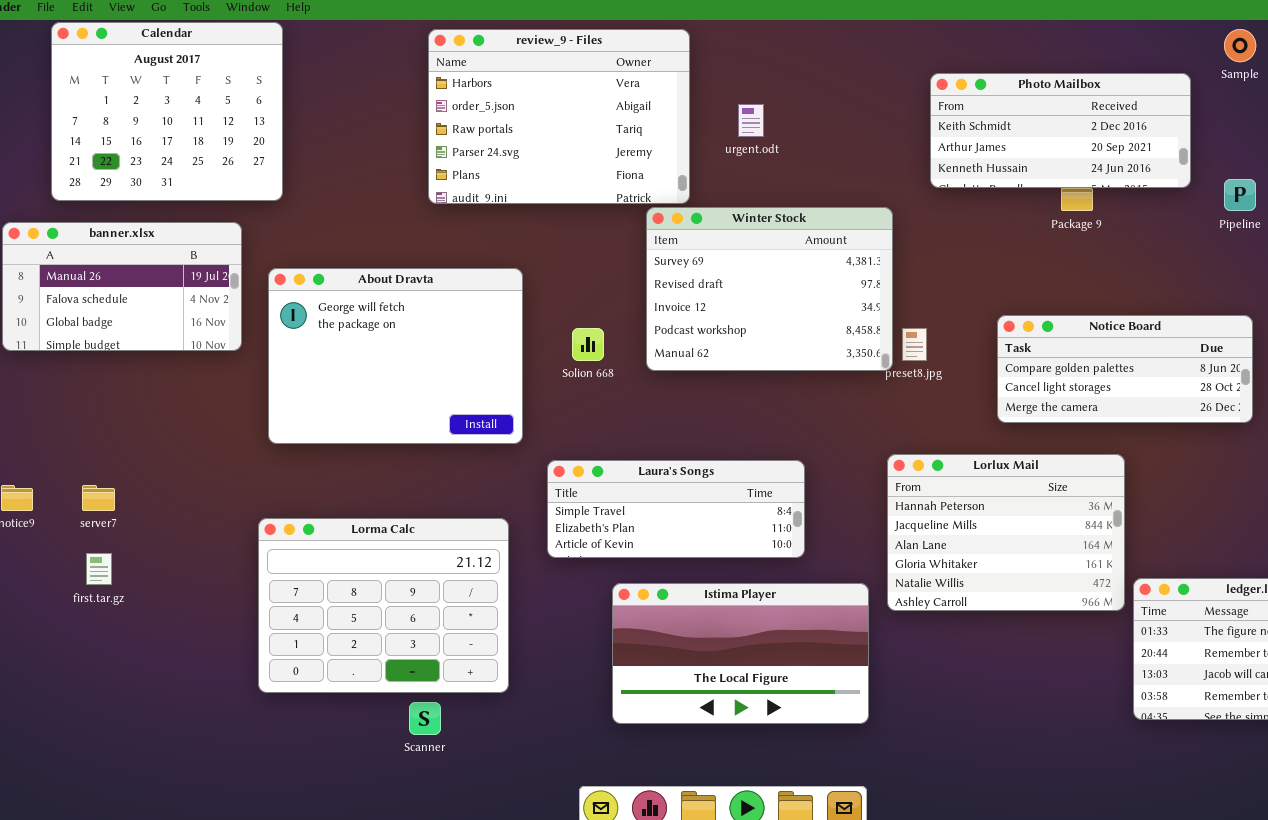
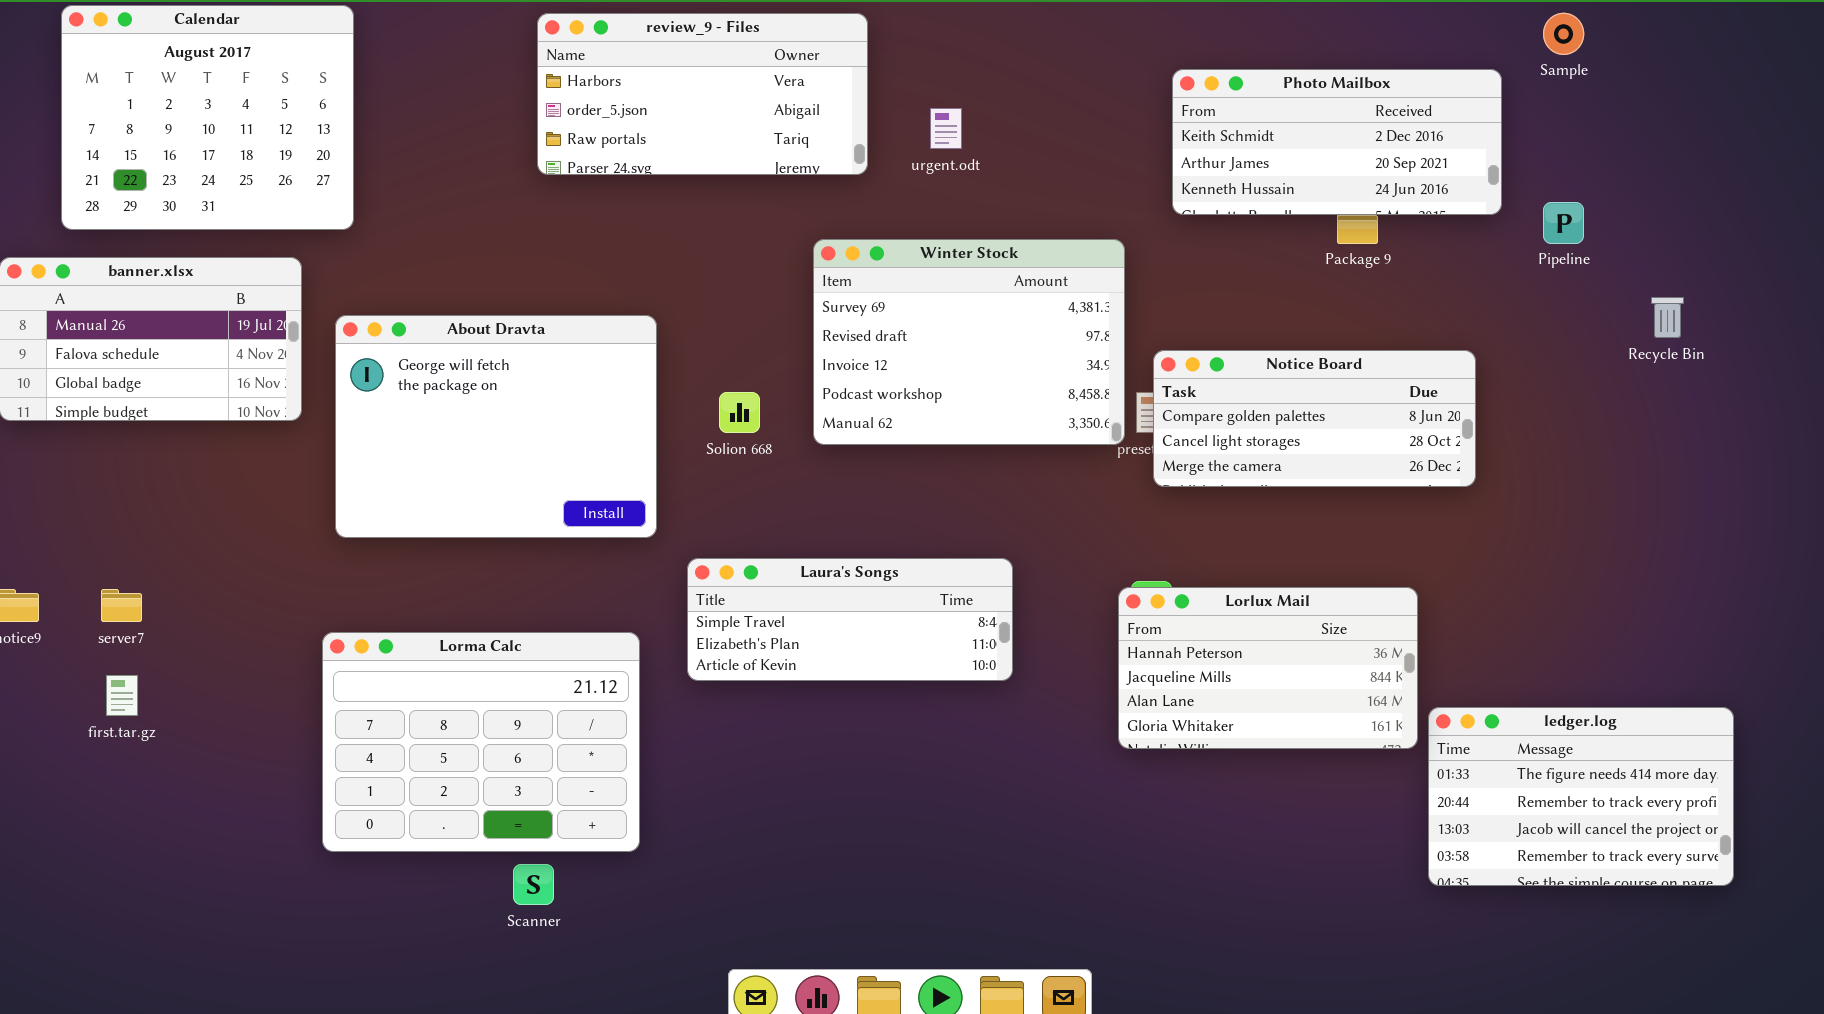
review_9 - Files: [428,29,690,204] -> [537,13,868,175], resized
Notice Board: [997,315,1253,423] -> [1153,350,1476,487], moved
Lorlux Mail: [887,454,1125,611] -> [1118,587,1418,749], resized
Istima Player: [612,583,869,724] -> none, closed

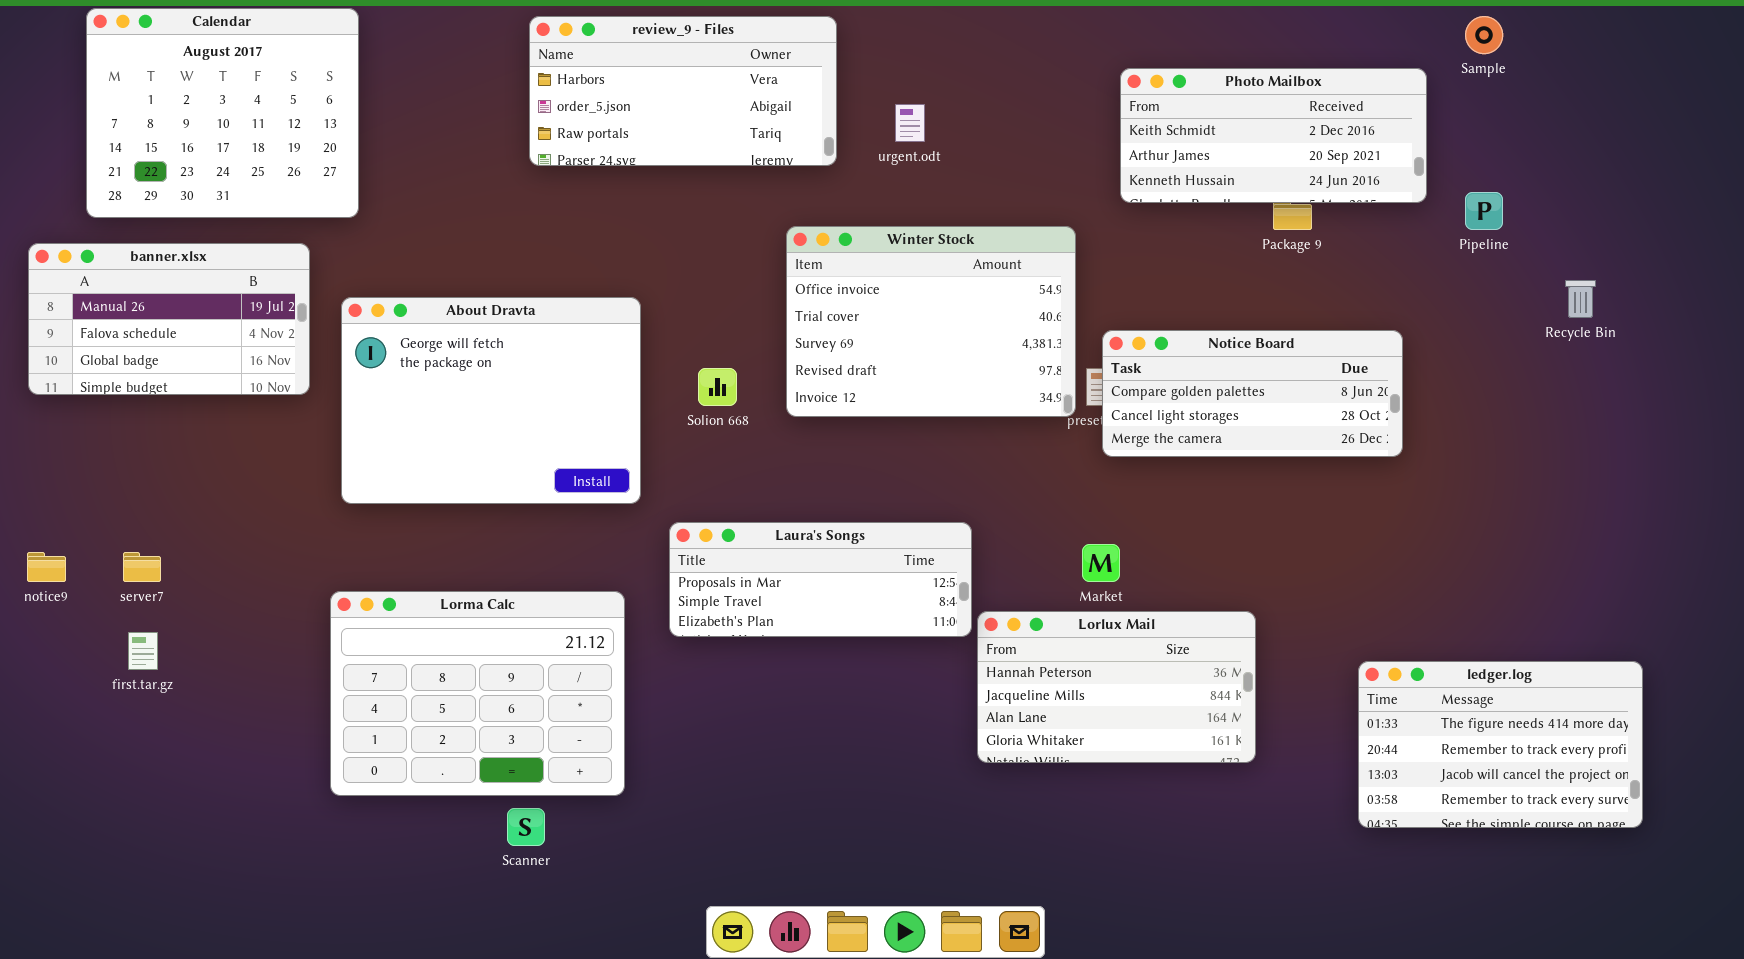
Winter Stock: [813,239,1125,445] -> [786,226,1076,417], scrolled up 2 rows
Laura's Songs: [687,558,1013,681] -> [669,522,972,637], scrolled up 1 row
Lorlux Mail: [1118,587,1418,749] -> [977,611,1256,763], moved

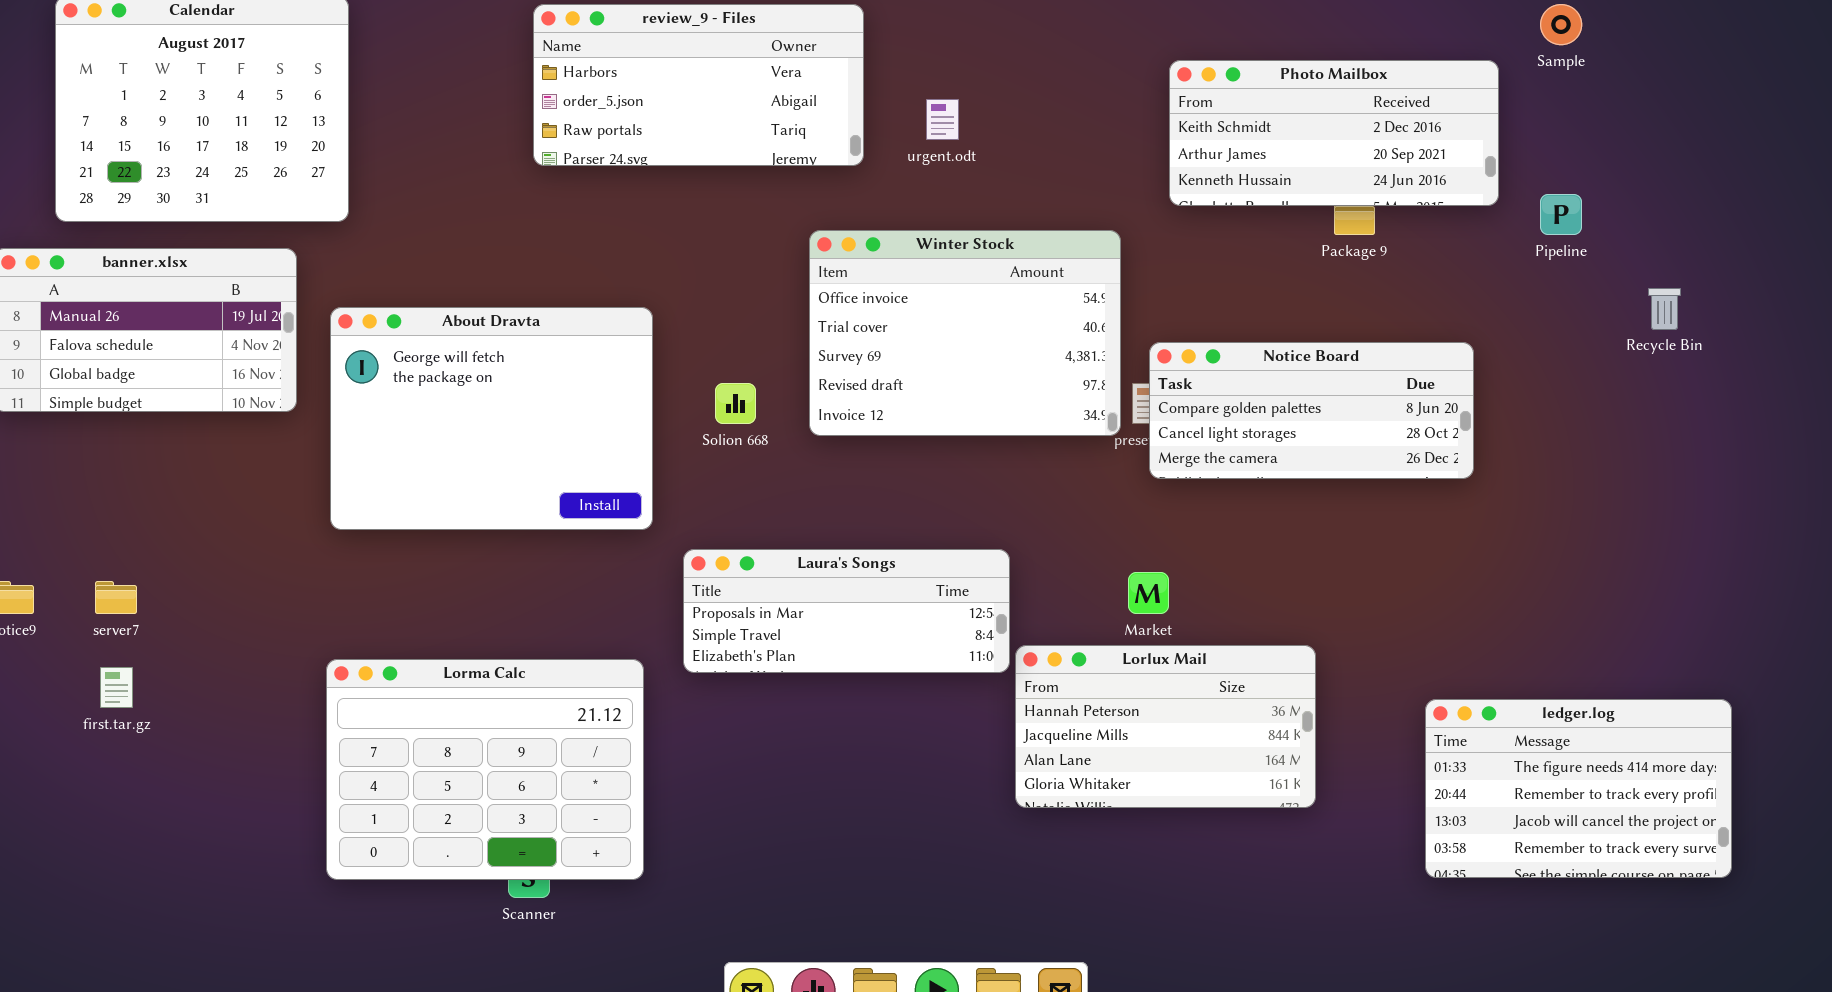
Lorma Calc: [330,591,625,796] -> [326,659,644,880], moved

